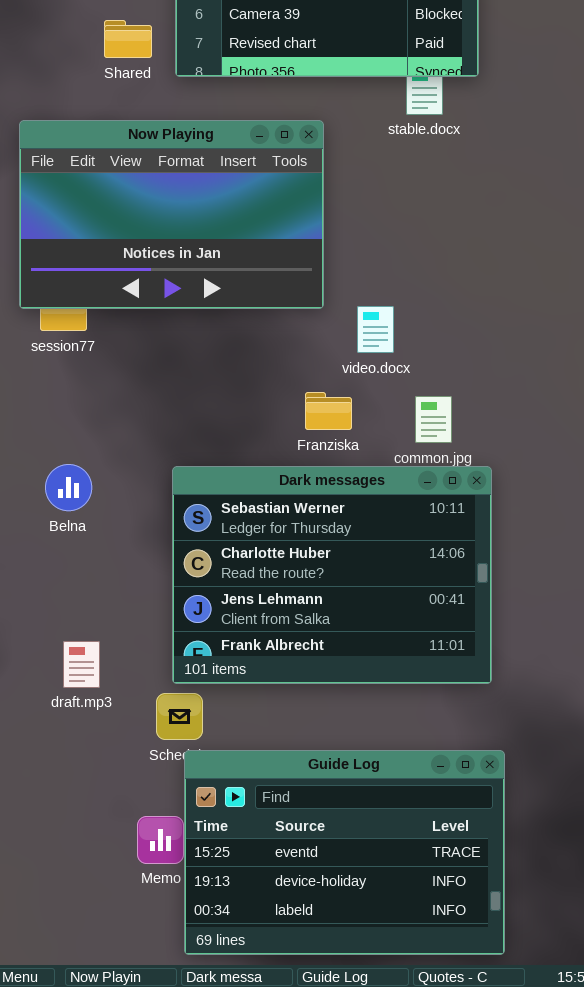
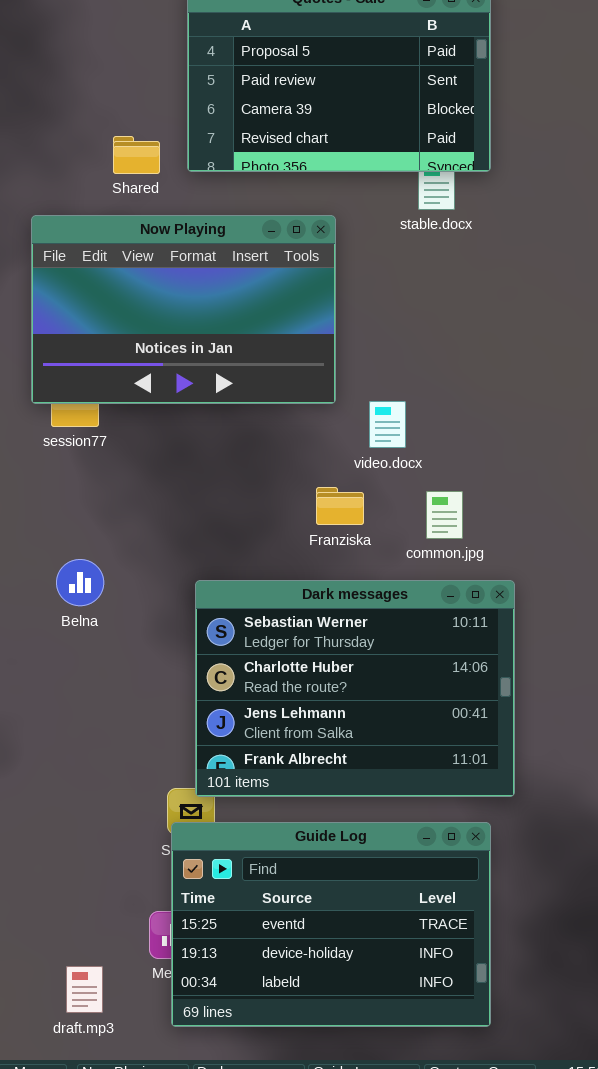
Shared: [104,20,152,58] -> [113,136,160,174], moved
Dark messages: [172,466,492,684] -> [195,580,515,797], moved
draft.mp3: [63,641,100,688] -> [66,966,103,1013], moved
Guide Log: [184,750,505,955] -> [171,822,491,1027], moved

